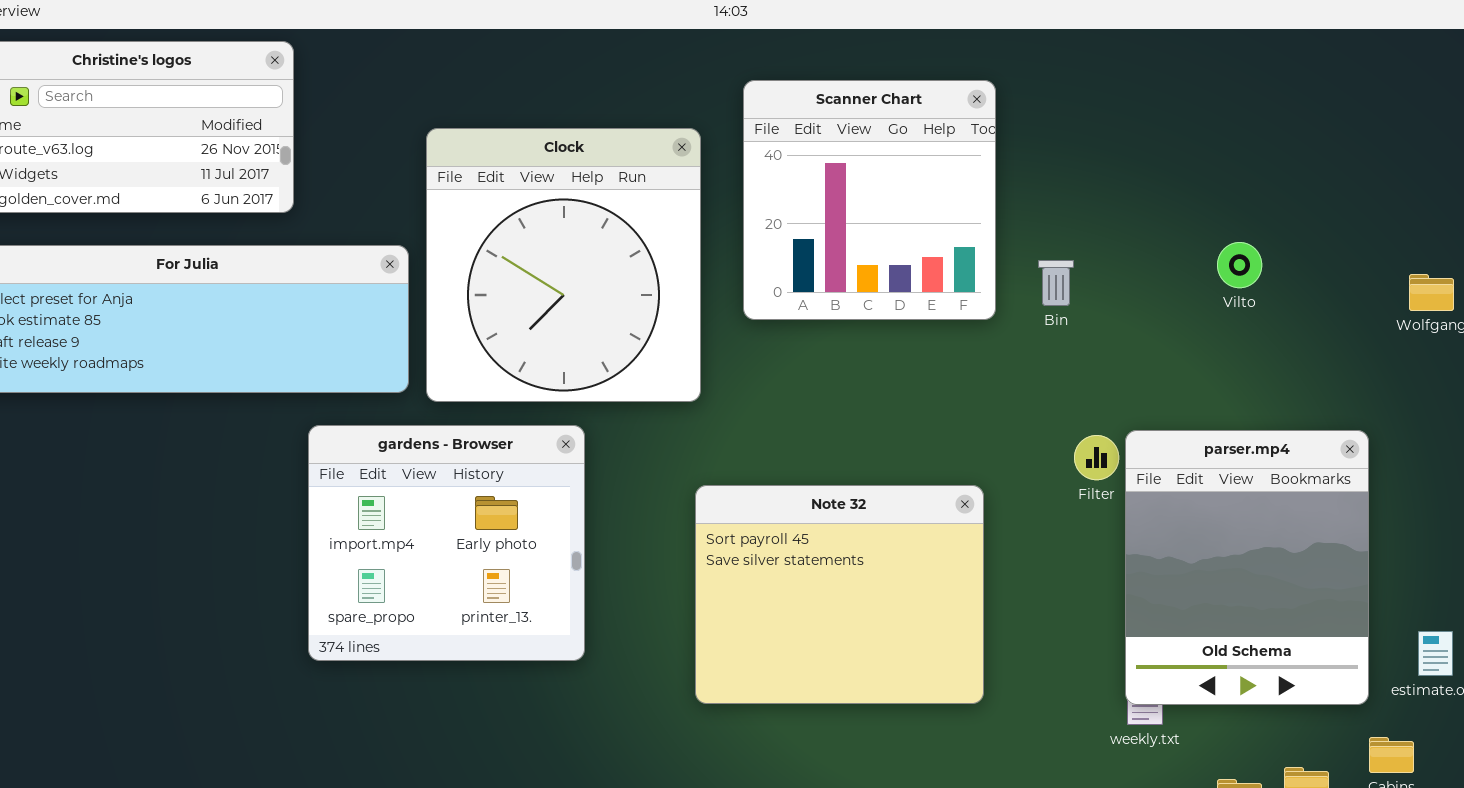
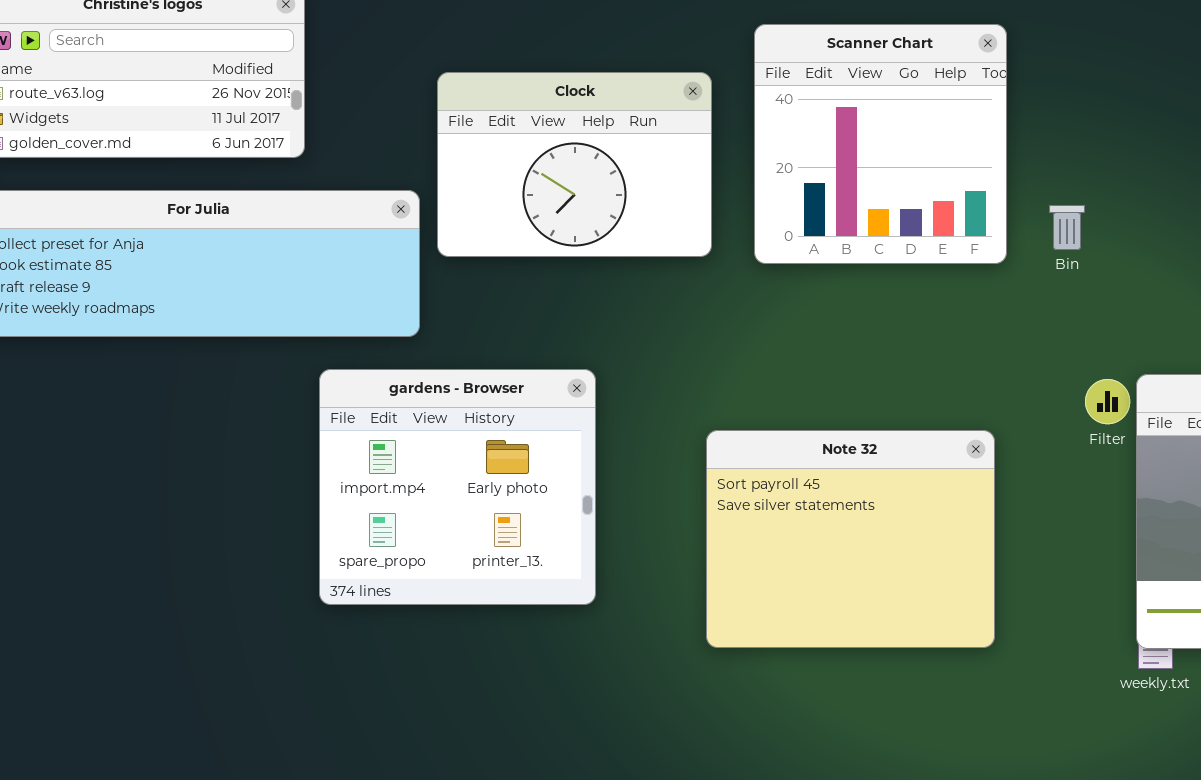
Clock: [426,128,701,402] -> [437,72,712,257], resized

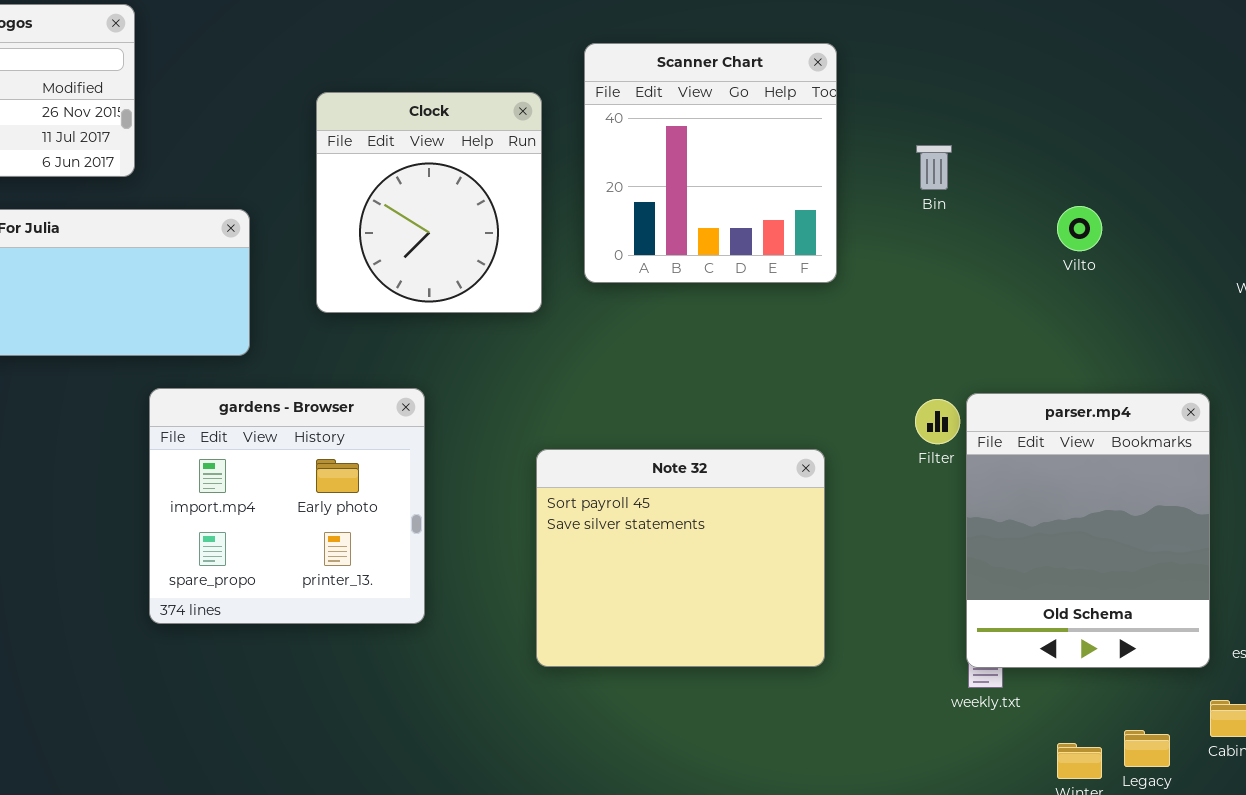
Clock: [437,72,712,257] -> [316,92,542,313], resized
Bin: [1049,205,1085,250] -> [916,145,952,190], moved

